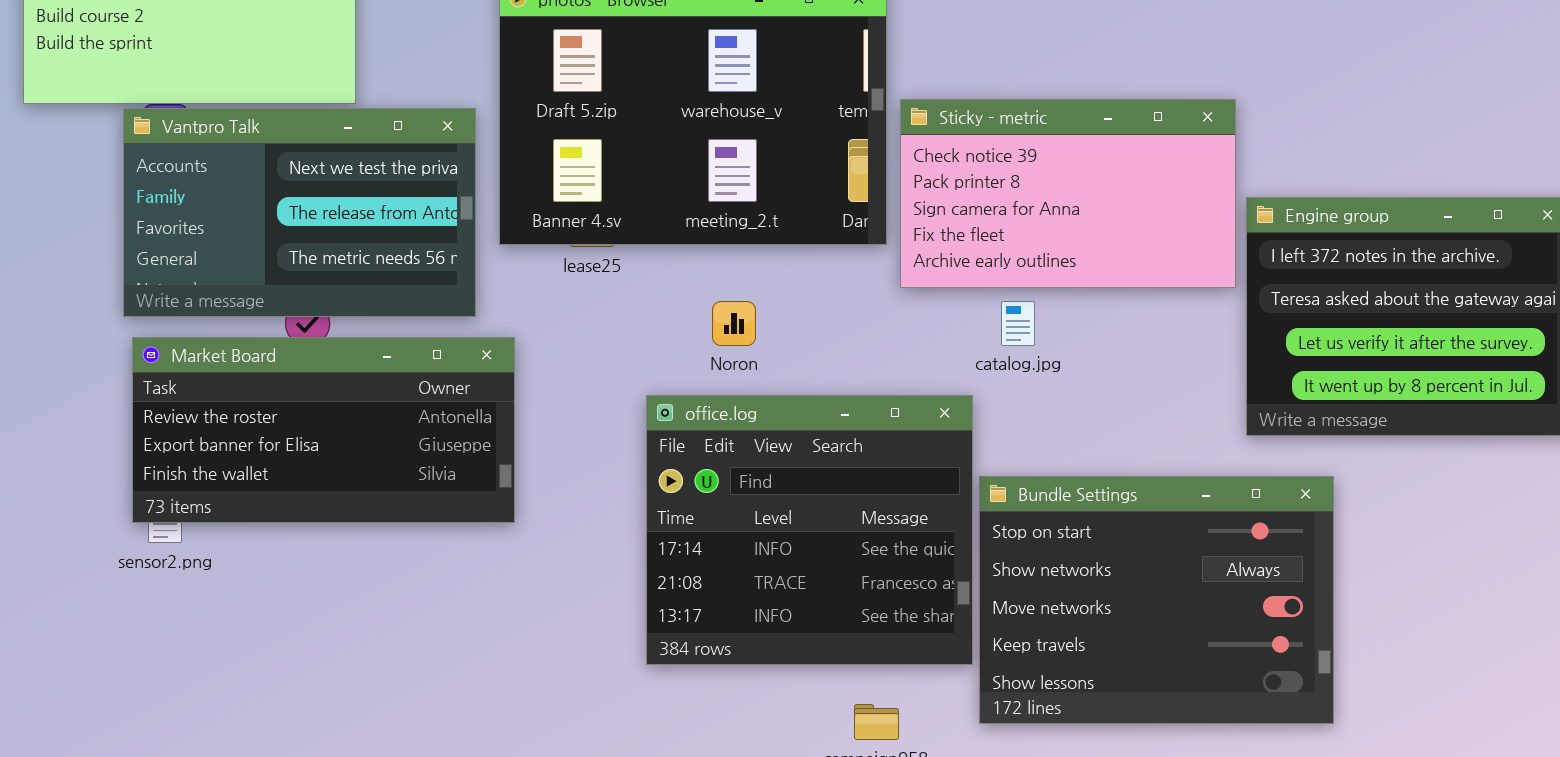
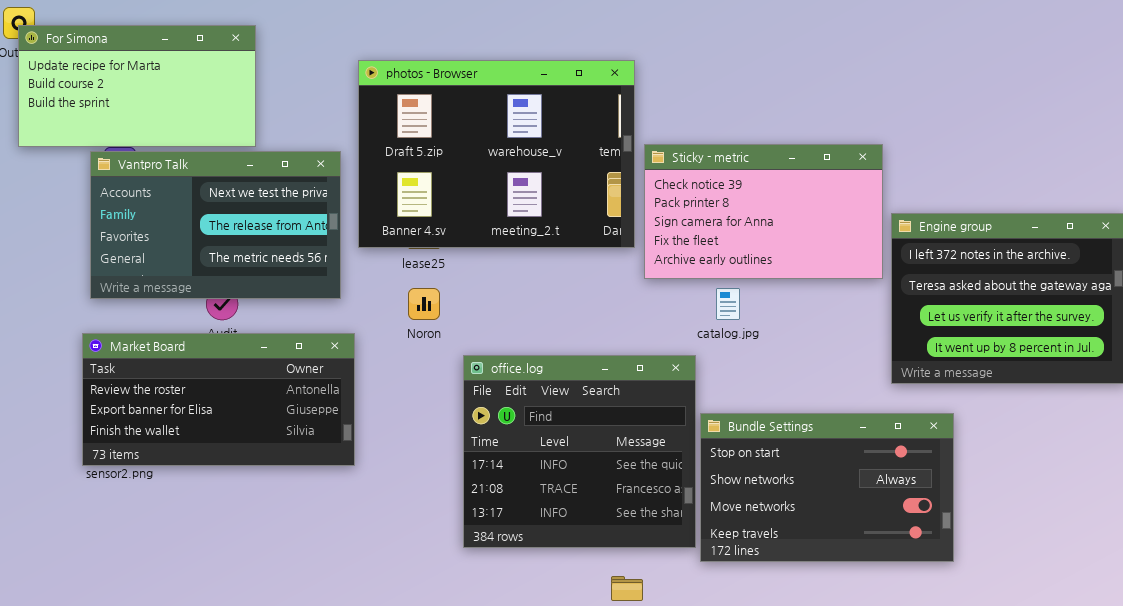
Noron: [712,301,756,346] -> [408,288,440,320], moved
Market Board: [132,337,515,523] -> [82,333,355,466], moved
Bundle Settings: [979,476,1334,724] -> [700,413,954,562], resized

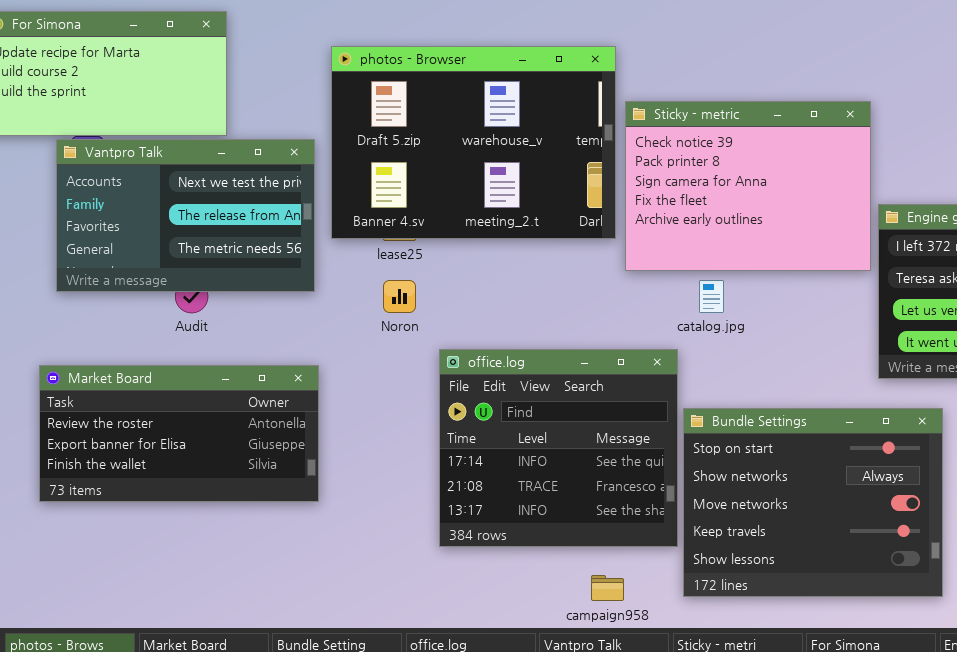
Sticky - metric: [644,144,883,279] -> [625,101,871,271], resized
Market Board: [82,333,355,466] -> [39,365,319,502], moved
Bundle Settings: [700,413,954,562] -> [683,408,943,597], resized

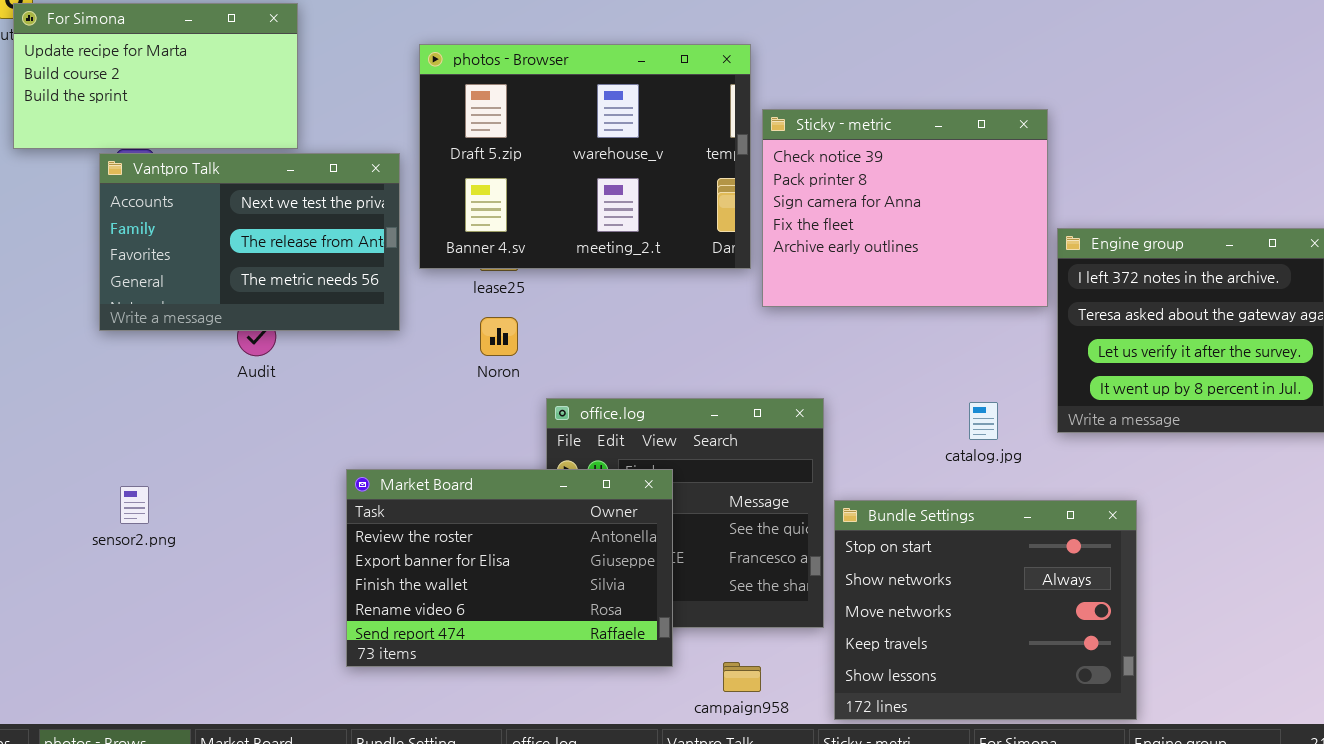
catalog.jpg: [699,280,724,313] -> [969,402,998,440], moved
Market Board: [39,365,319,502] -> [346,469,673,667], moved, resized
Bundle Settings: [683,408,943,597] -> [834,500,1137,720], moved

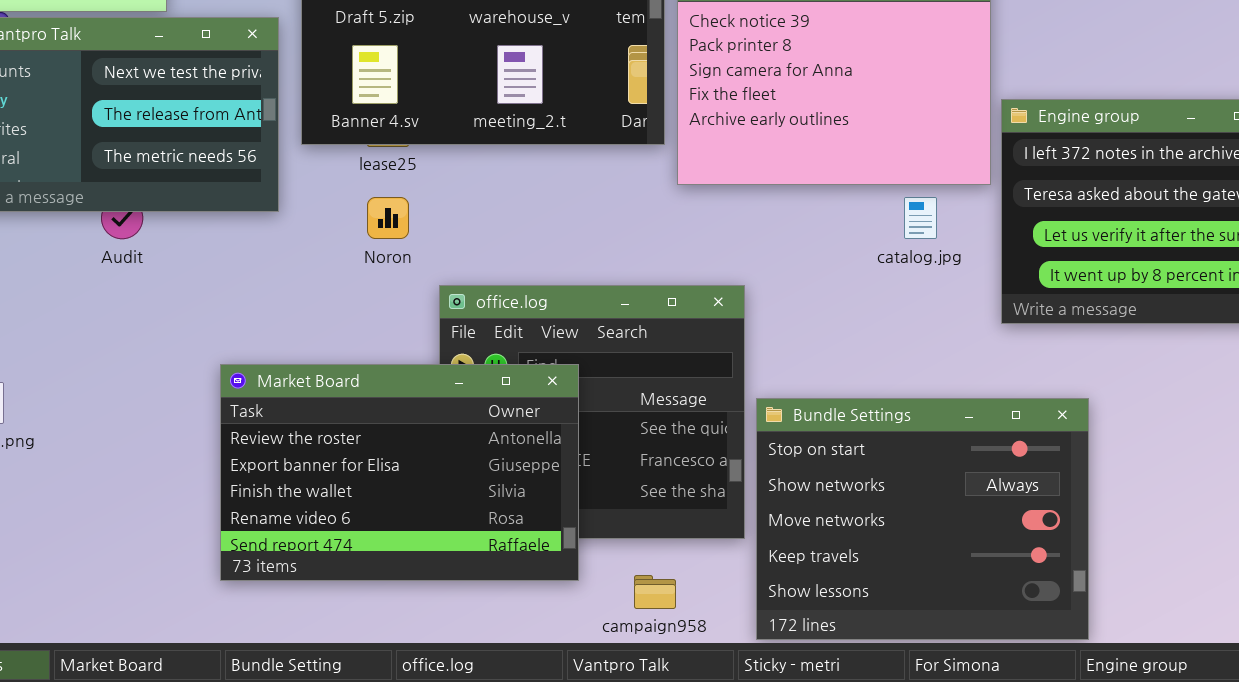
catalog.jpg: [969,402,998,440] -> [904,197,937,239], moved

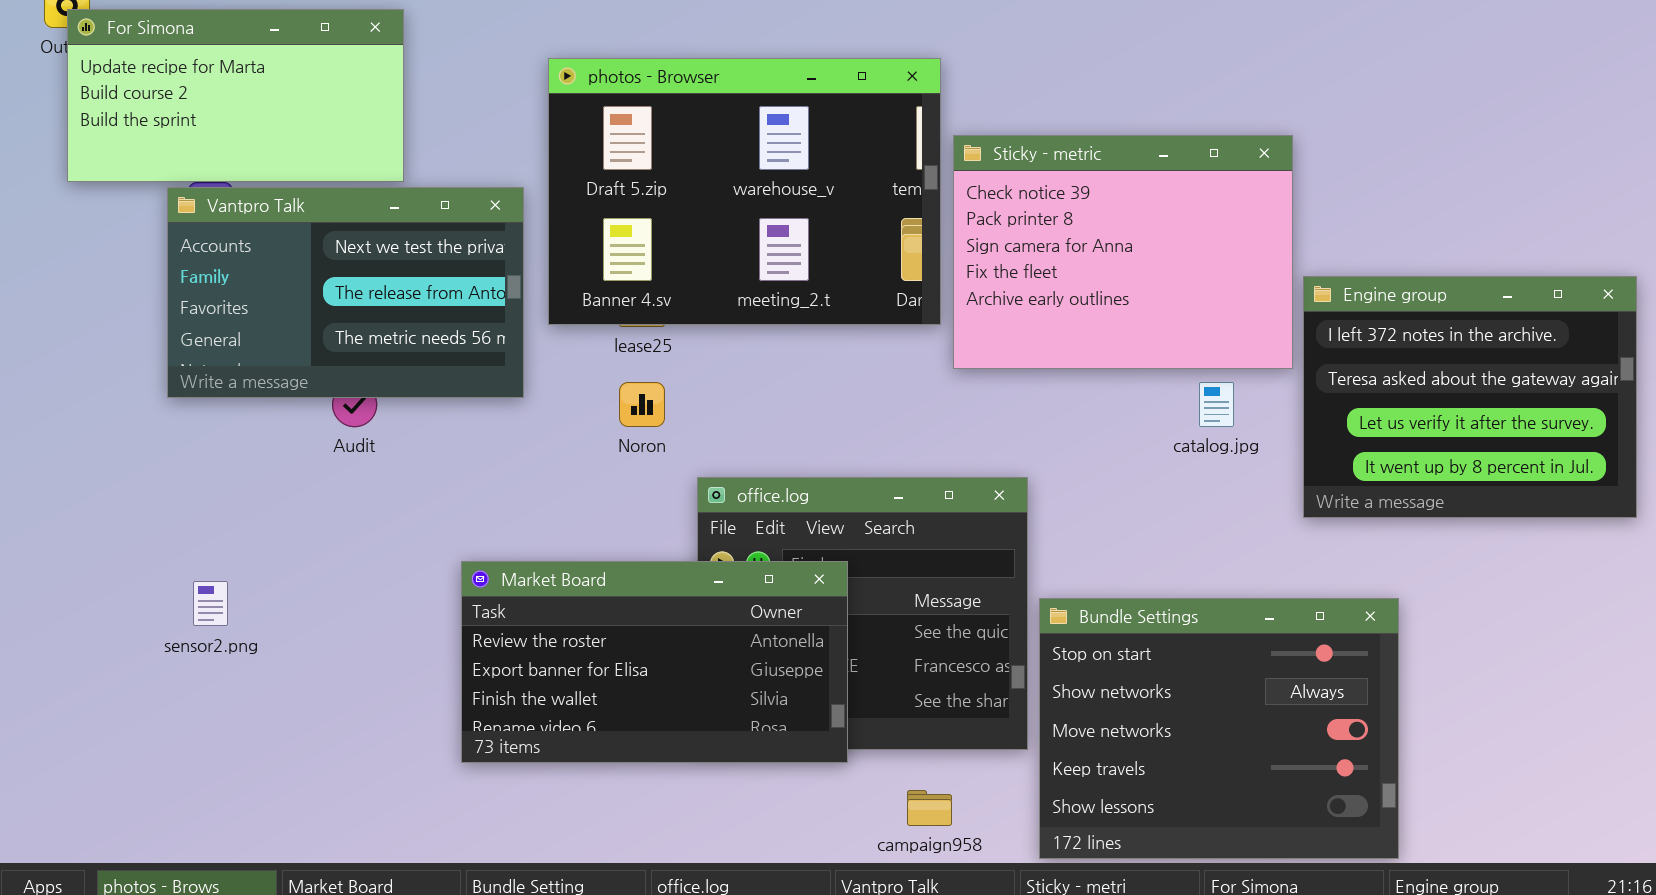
Market Board: [220,364,579,581] -> [461,561,848,763], resized

